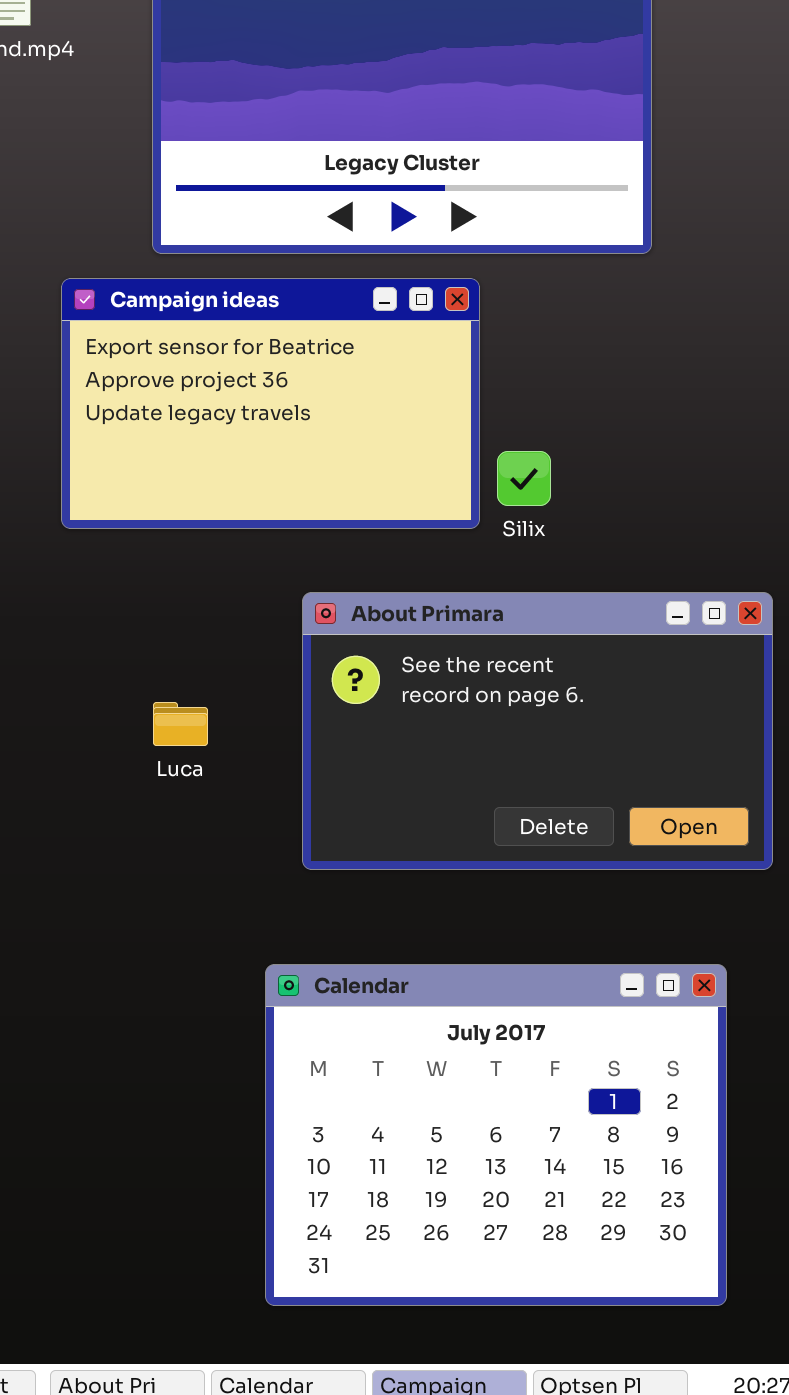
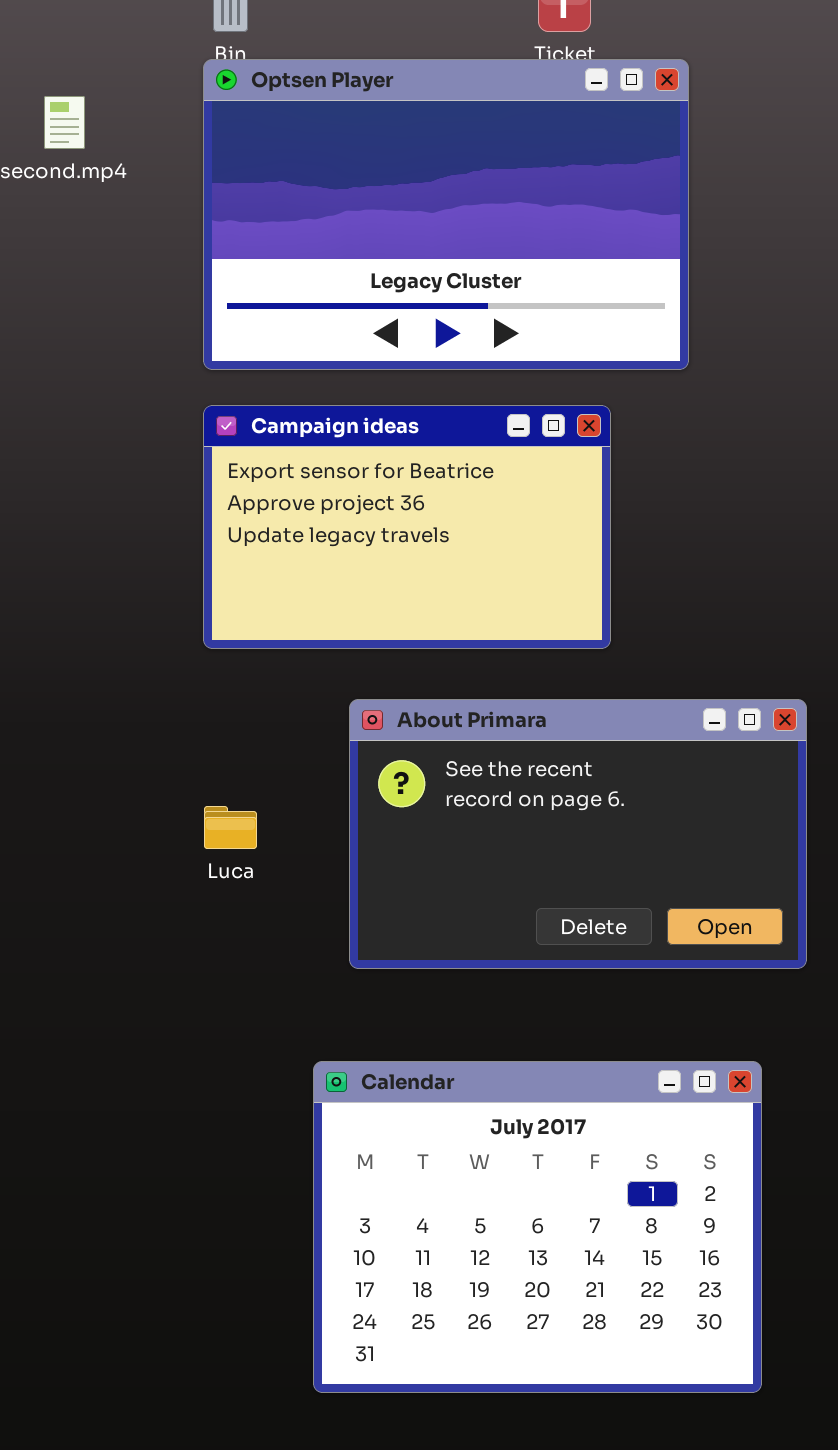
Campaign ideas: [61,278,480,529] -> [203,405,611,649], moved

